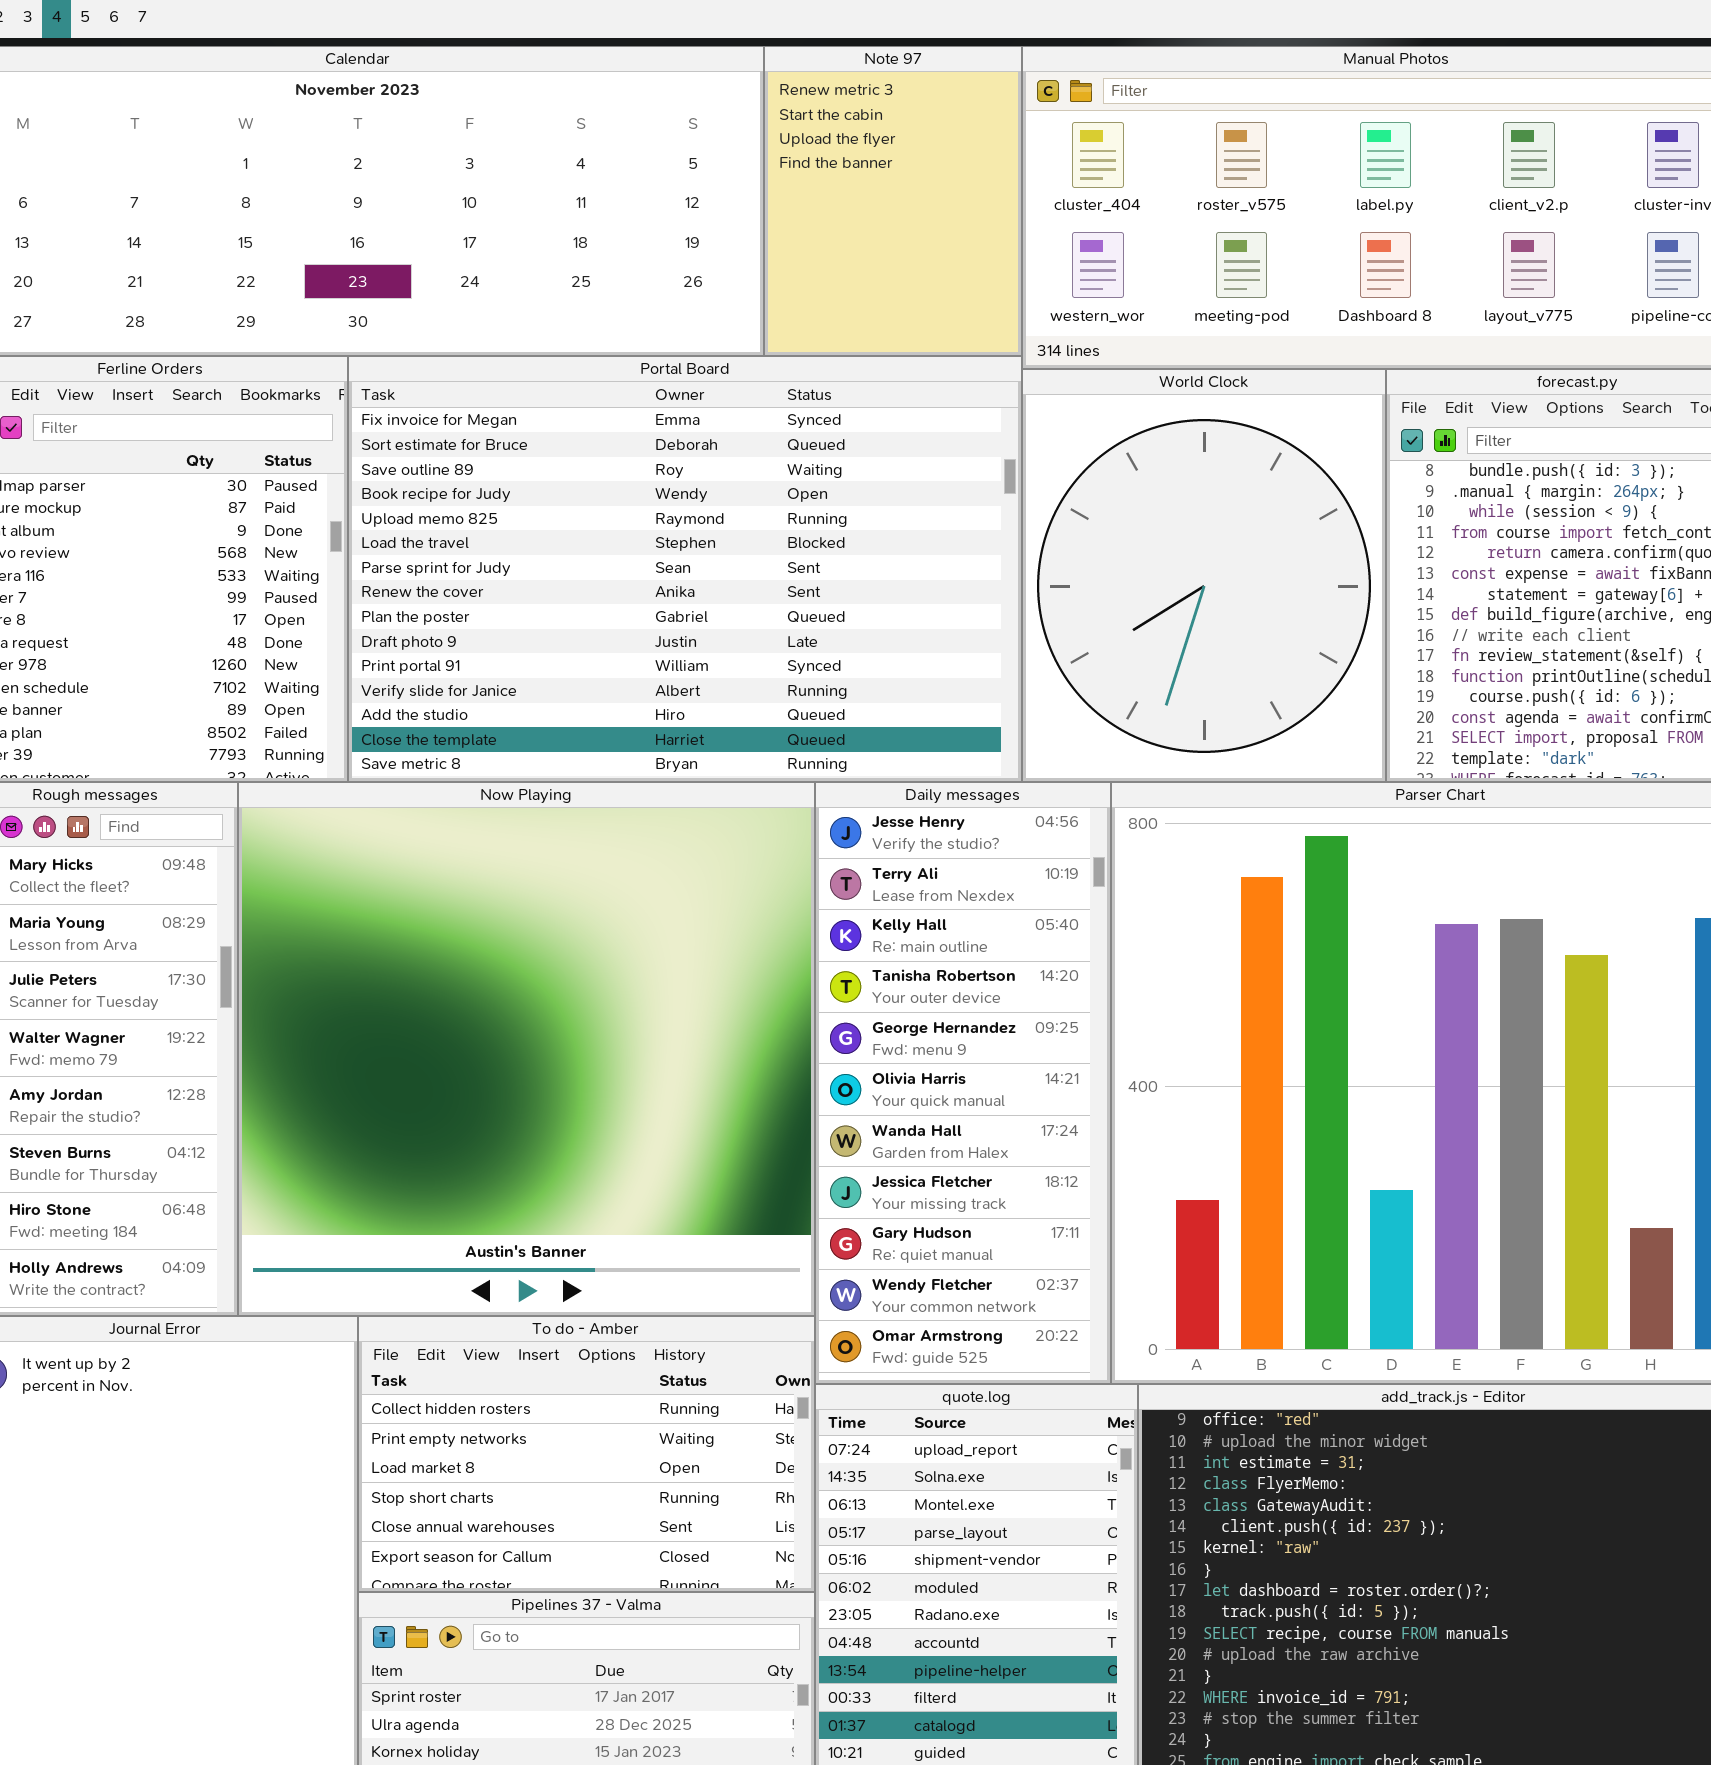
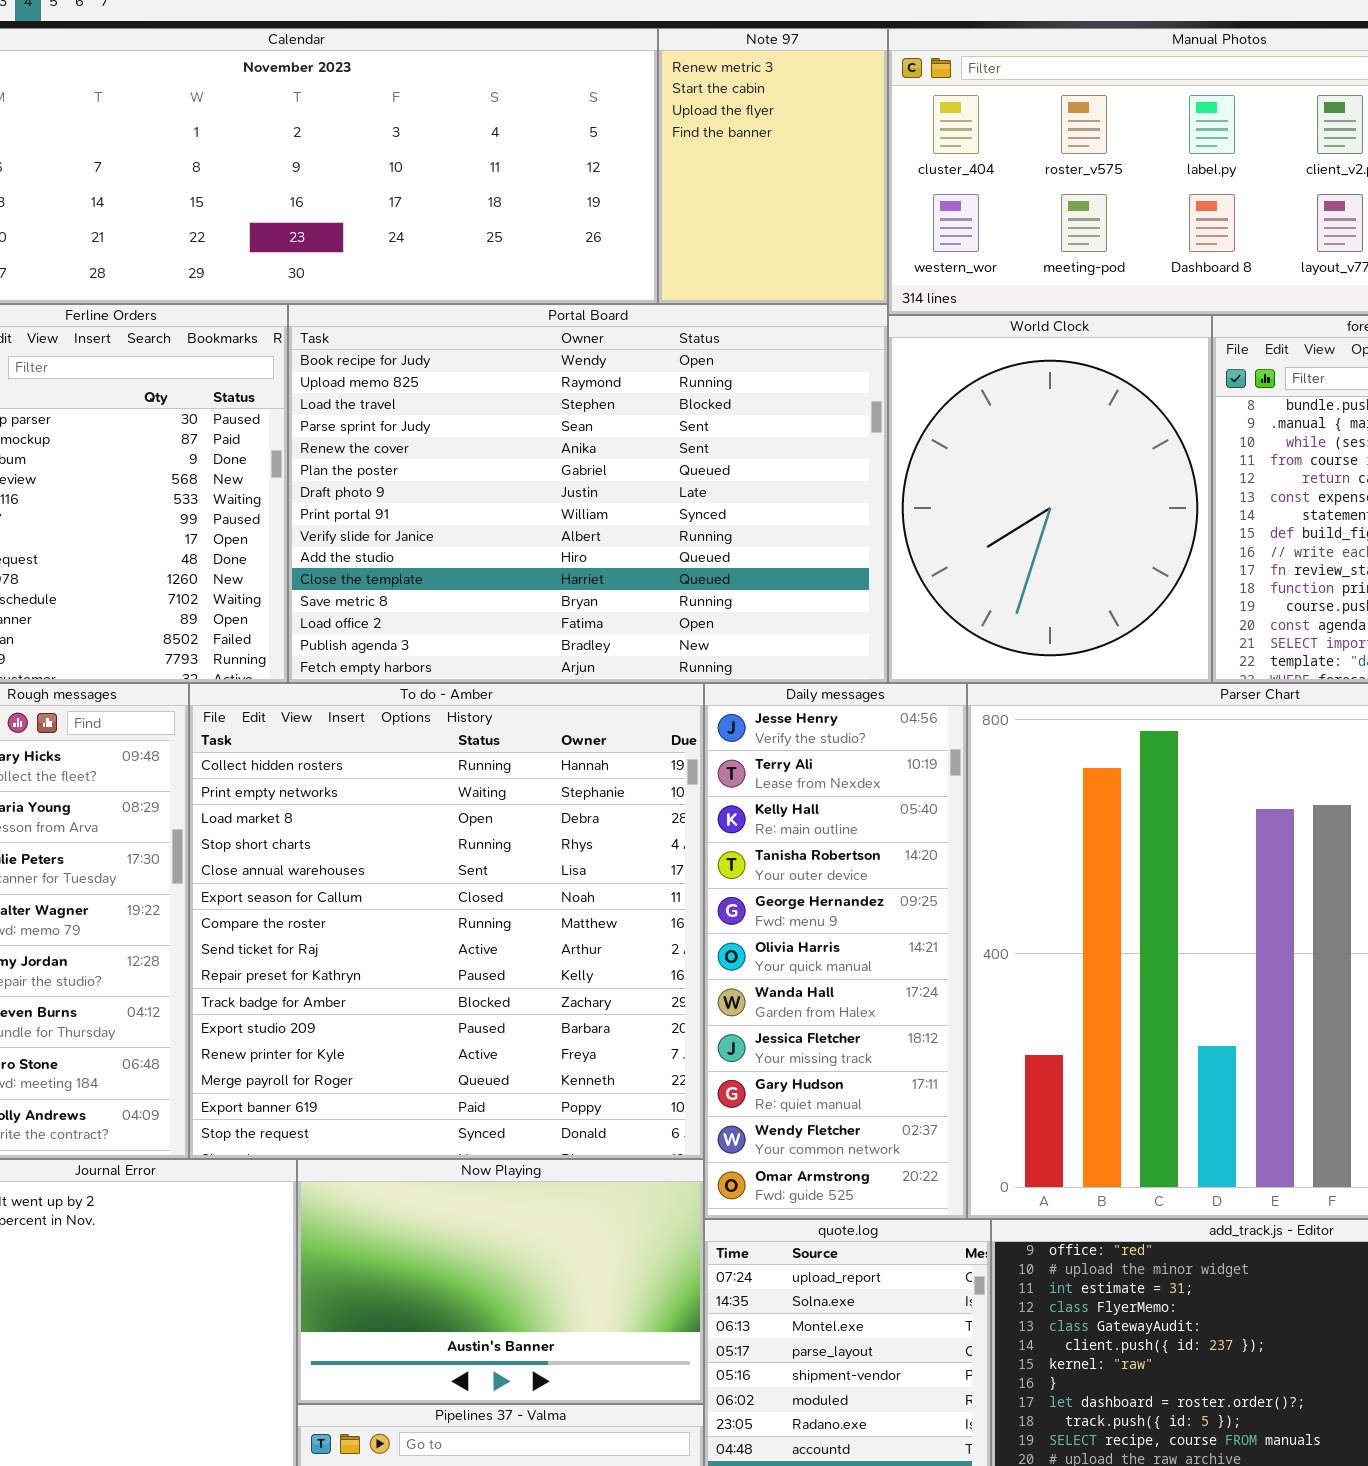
Portal Board: [348,356,1022,782] -> [288,304,888,683], scrolled down 3 rows
Now Playing: [238,782,815,1316] -> [297,1159,704,1404], moved, resized
To do - Amber: [358,1316,815,1592] -> [189,683,704,1159], moved, resized

